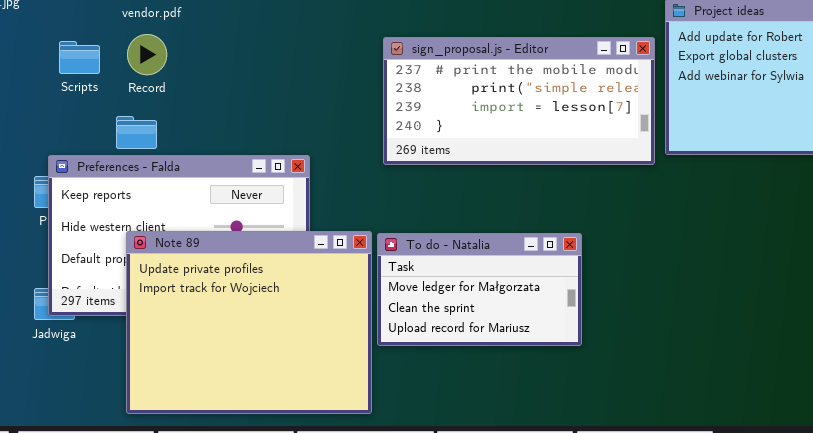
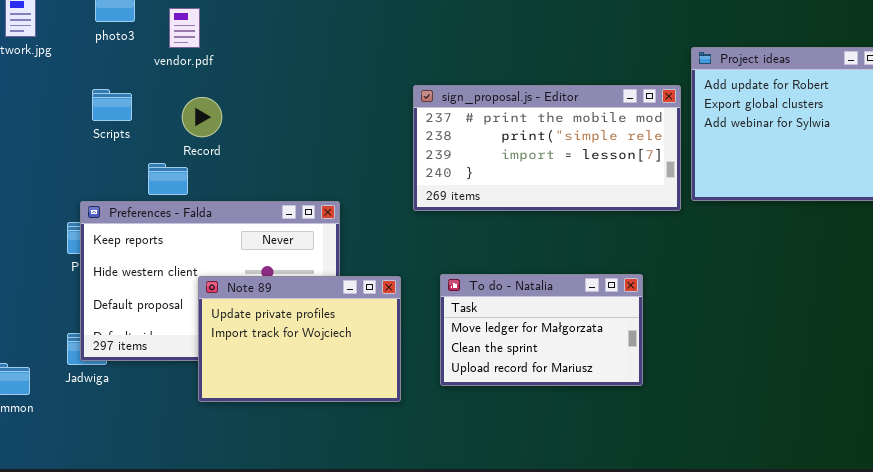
Record: [127,34,167,75] -> [182,97,222,137], moved
Note 89: [126,231,372,414] -> [198,276,401,402], resized
To do - Natalia: [377,233,582,346] -> [440,274,643,386], moved

